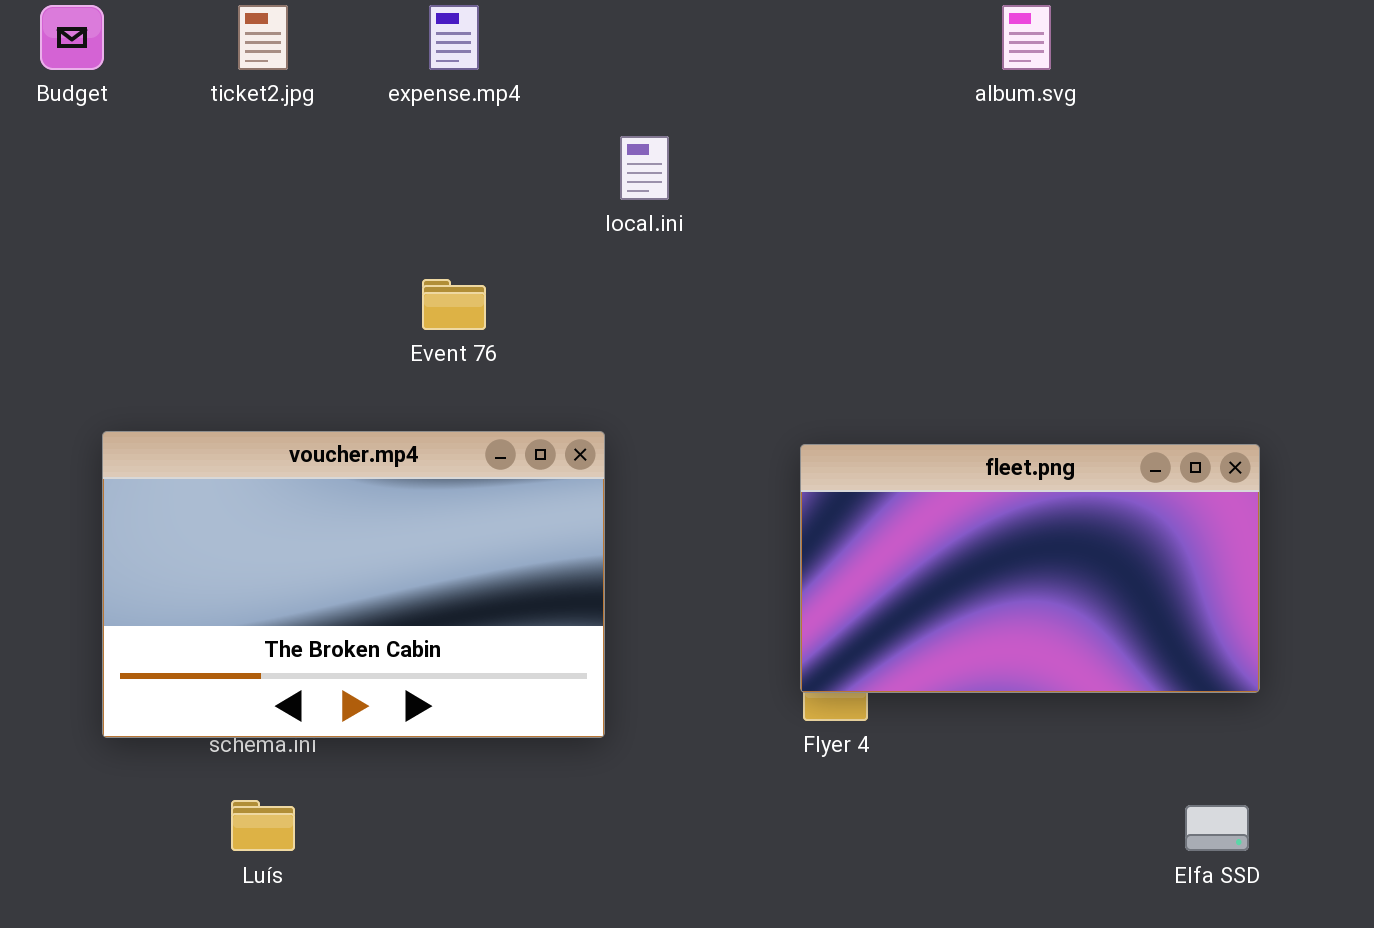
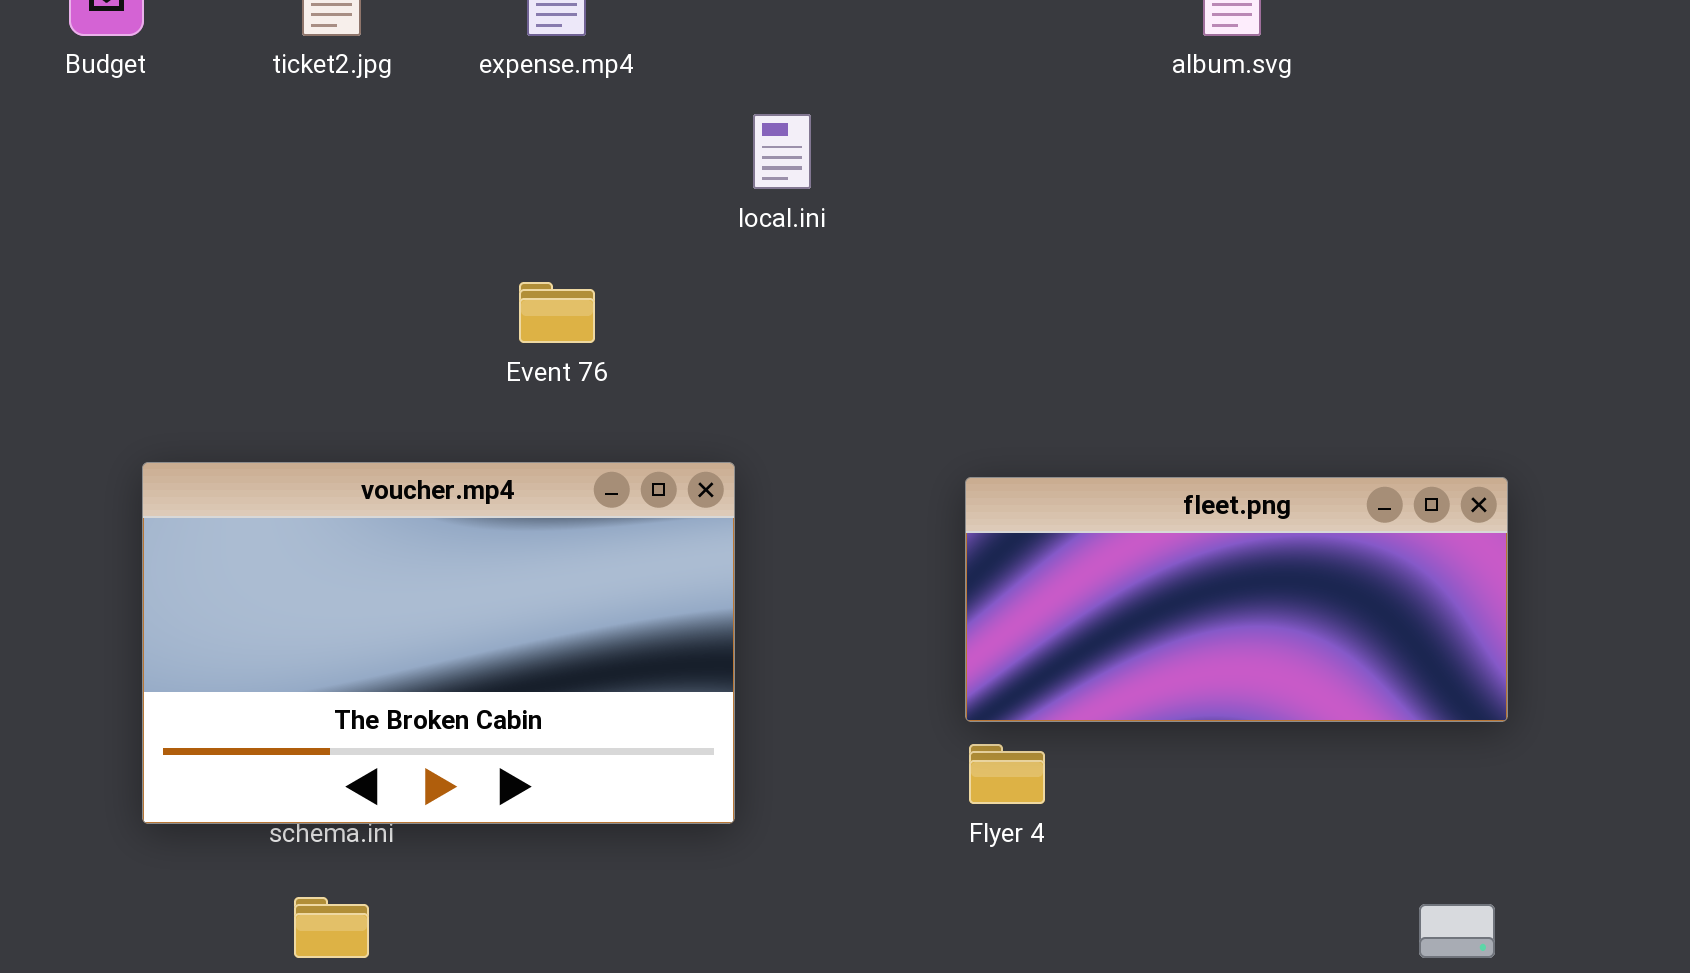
fleet.png: [800,444,1260,693] -> [965,477,1508,722], resized

